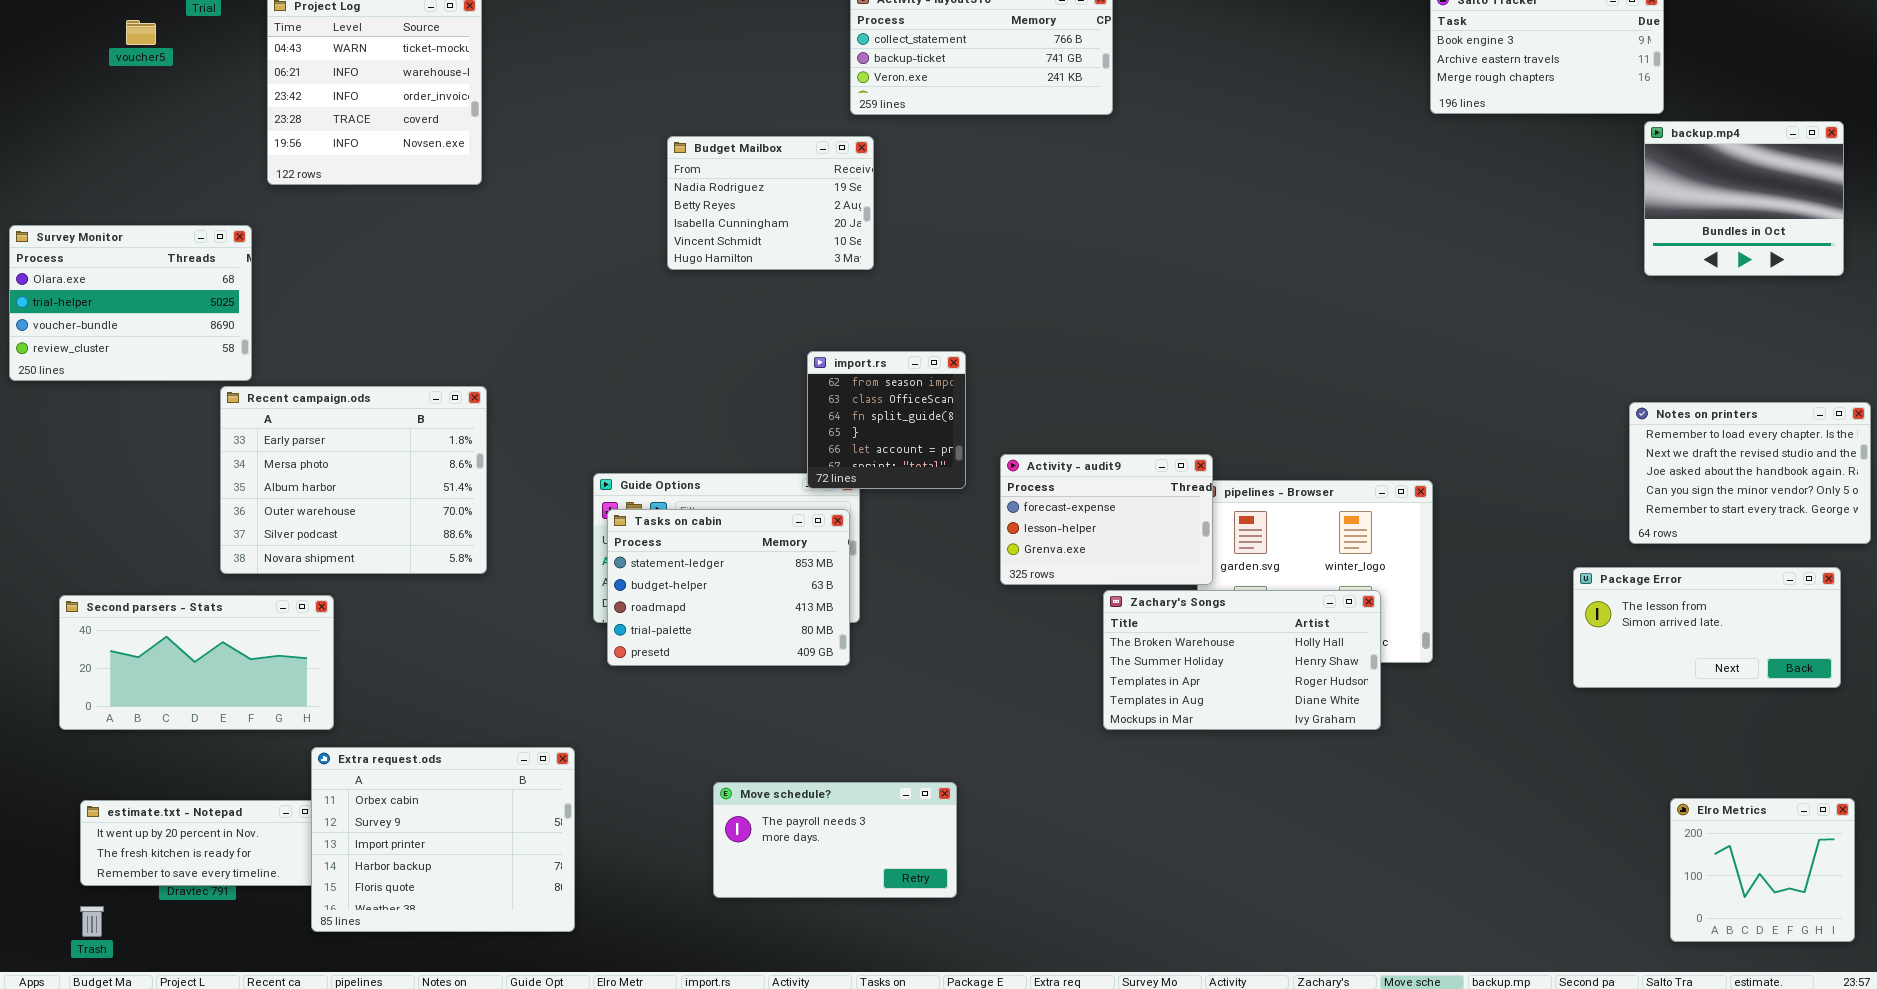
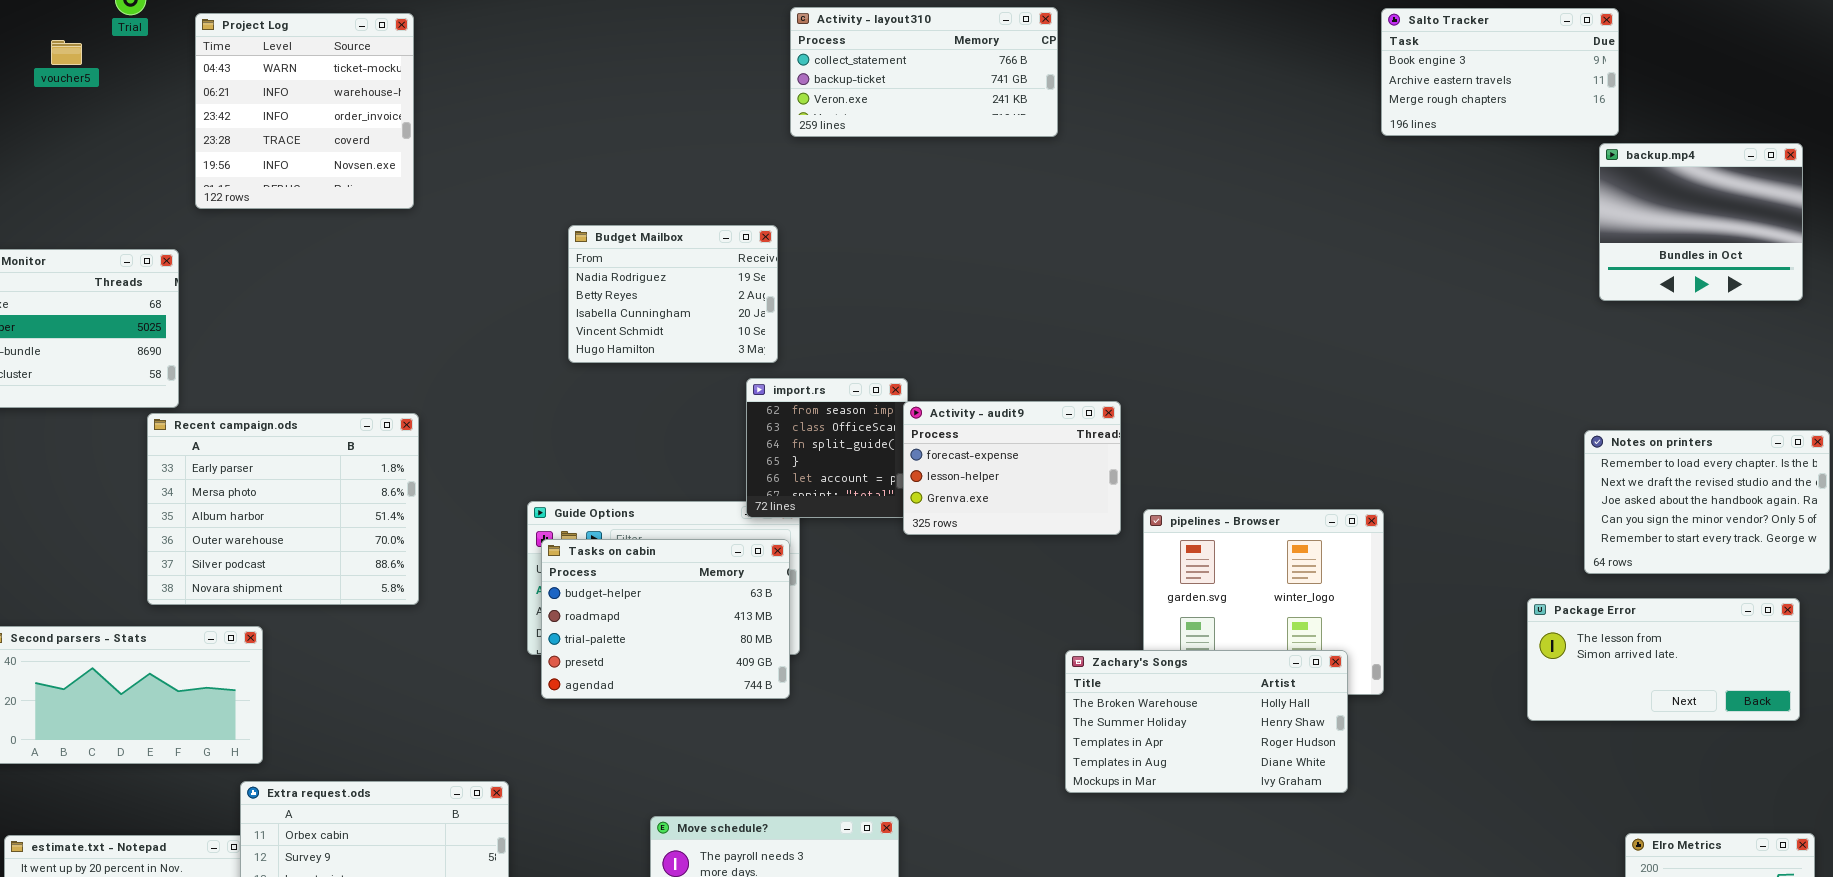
Budget Mailbox: [667,136,874,270] -> [568,225,778,363], moved
Activity - audit9: [1000,454,1213,585] -> [903,401,1121,535], moved
Tasks on cabin: [607,509,850,666] -> [541,539,790,699], scrolled down 1 row
Zachary's Songs: [1103,590,1381,730] -> [1065,650,1348,793], moved

